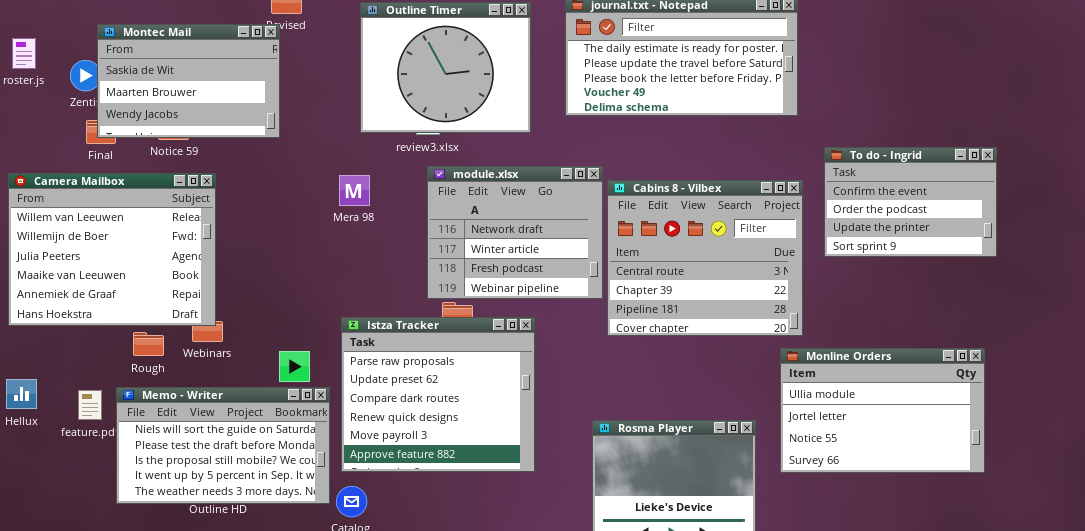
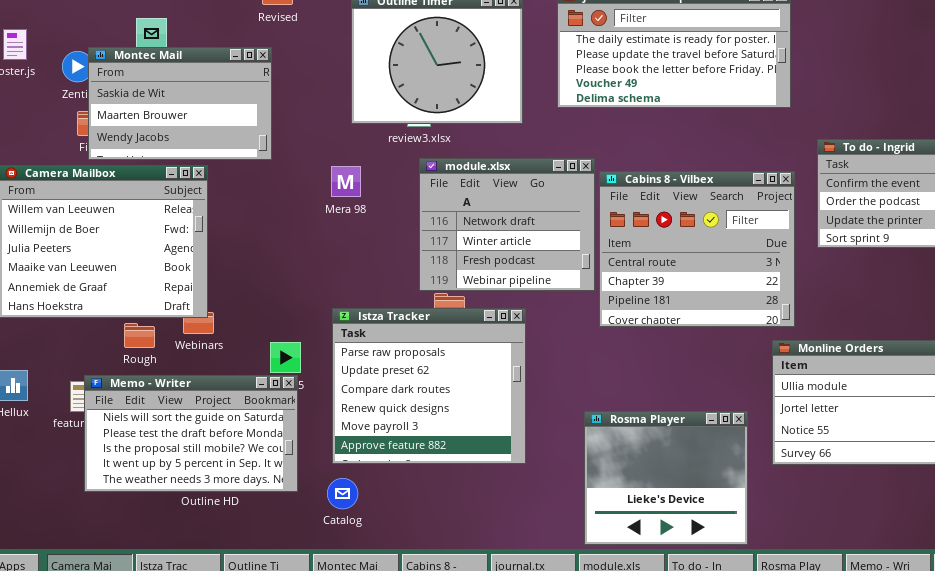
Montec Mail: [97,24,280,138] -> [88,47,272,160], moved
Memo - Writer: [116,387,330,504] -> [84,375,298,492], moved

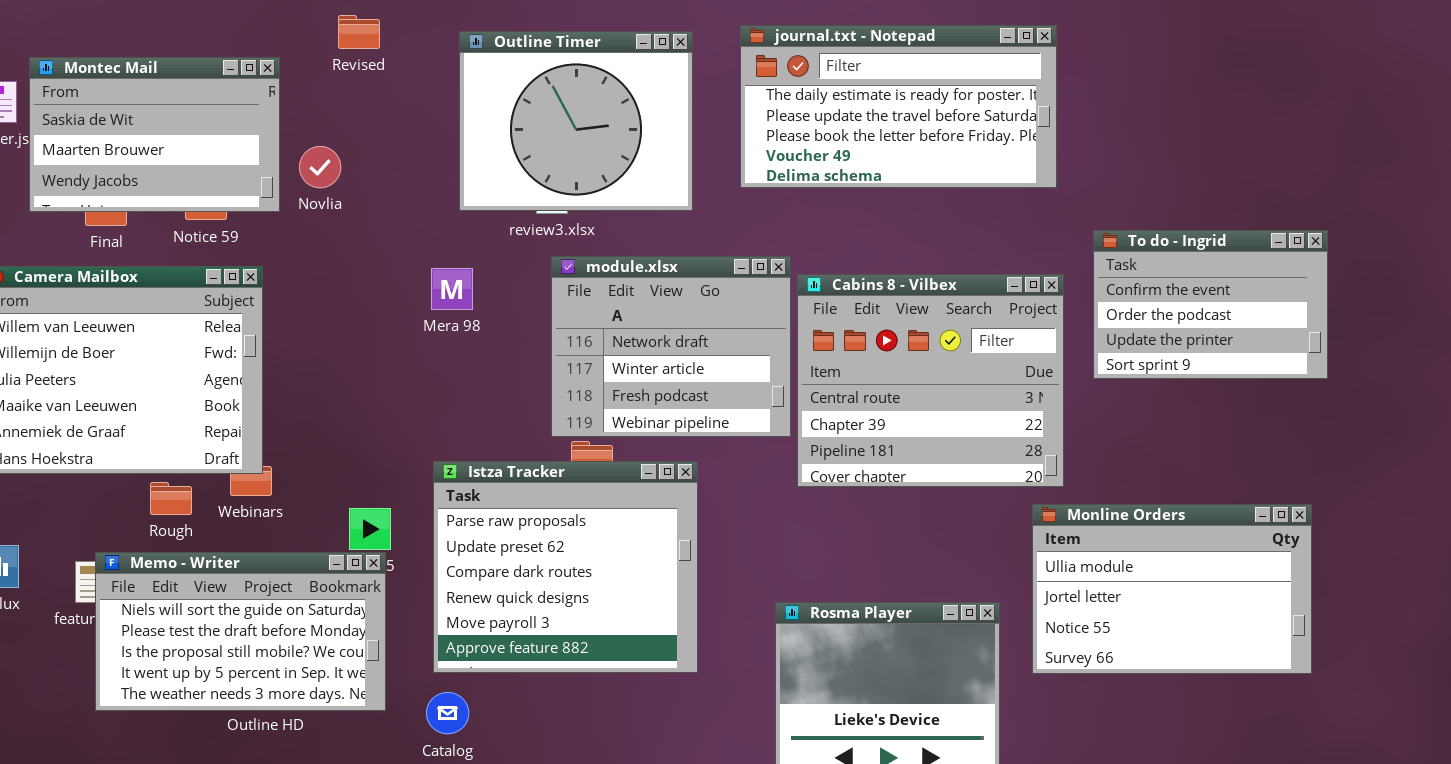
Montec Mail: [88,47,272,160] -> [29,57,280,212], moved

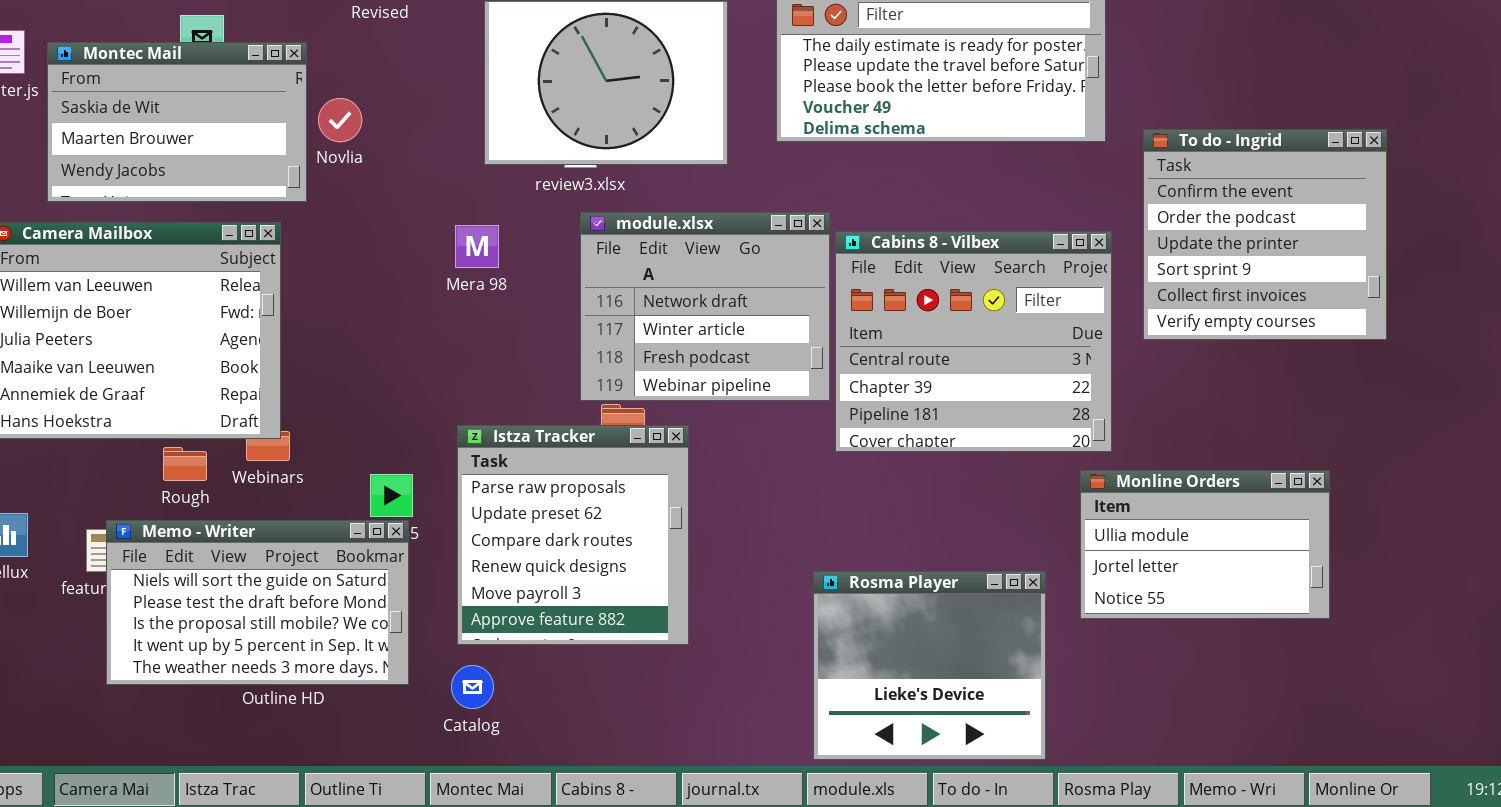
Montec Mail: [29,57,280,212] -> [47,42,307,202], moved
To do - Ingrid: [1093,230,1328,379] -> [1143,129,1387,340], resized
Istza Tracker: [433,461,698,673] -> [457,425,689,645], resized
Monline Orders: [1032,504,1312,674] -> [1080,470,1330,619], resized

